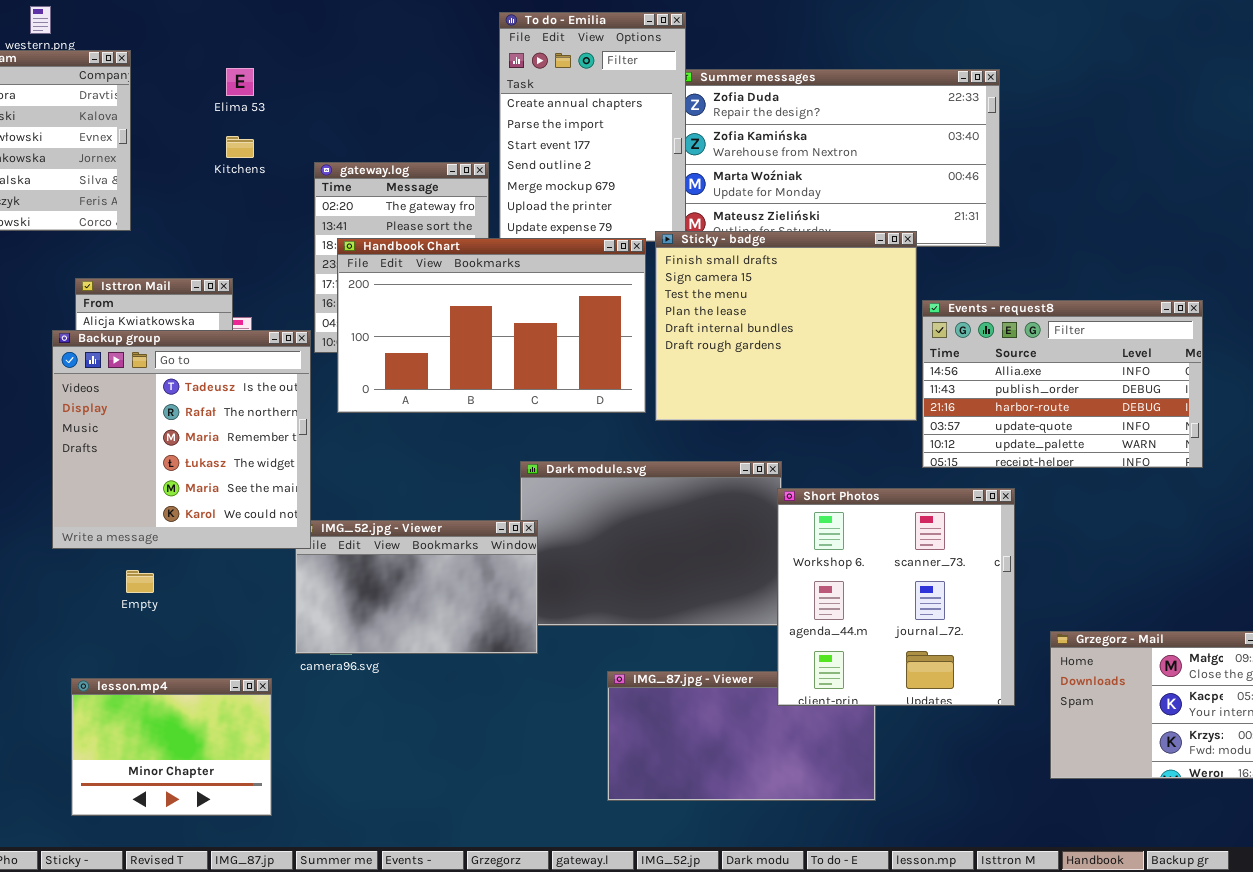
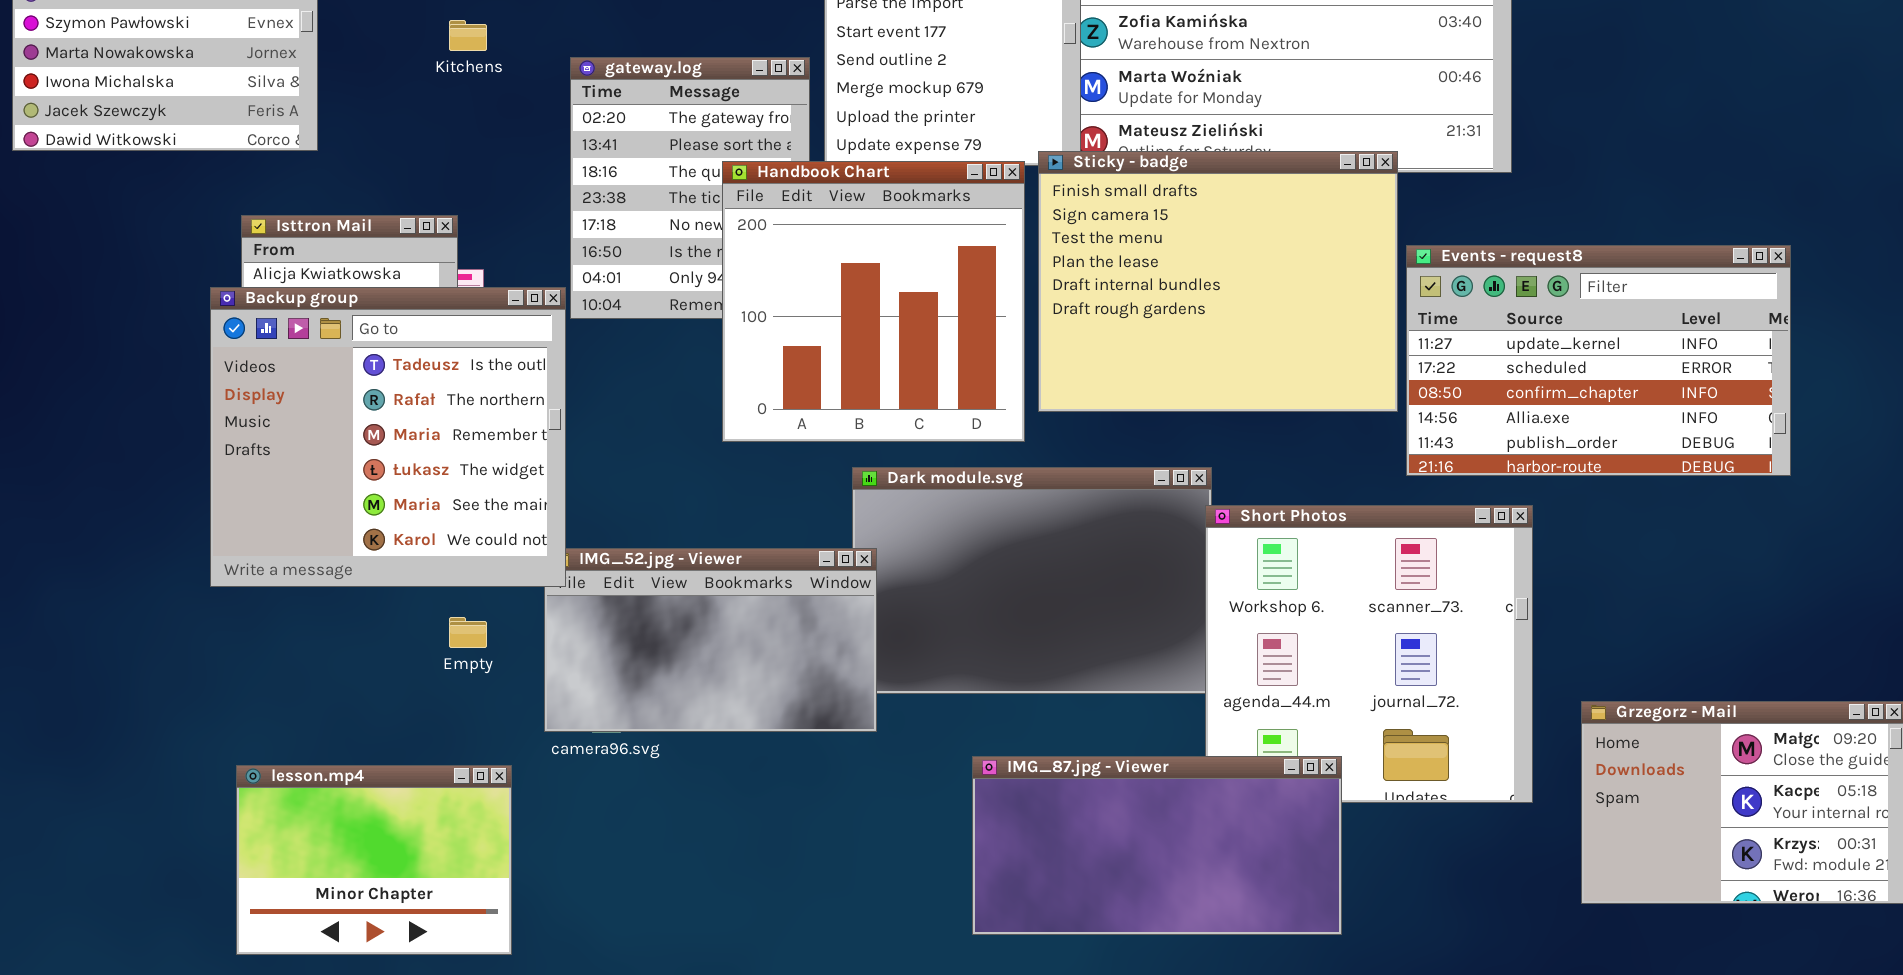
Handbook Chart: [337,238,646,413] -> [722,161,1025,442], resized
Events - request8: [922,300,1203,468] -> [1406,245,1791,476], scrolled up 3 rows
Empty: [126,570,154,593] -> [449,617,487,648], moved
IMG_87.jpg - Viewer: [607,671,876,801] -> [972,756,1342,935], raised

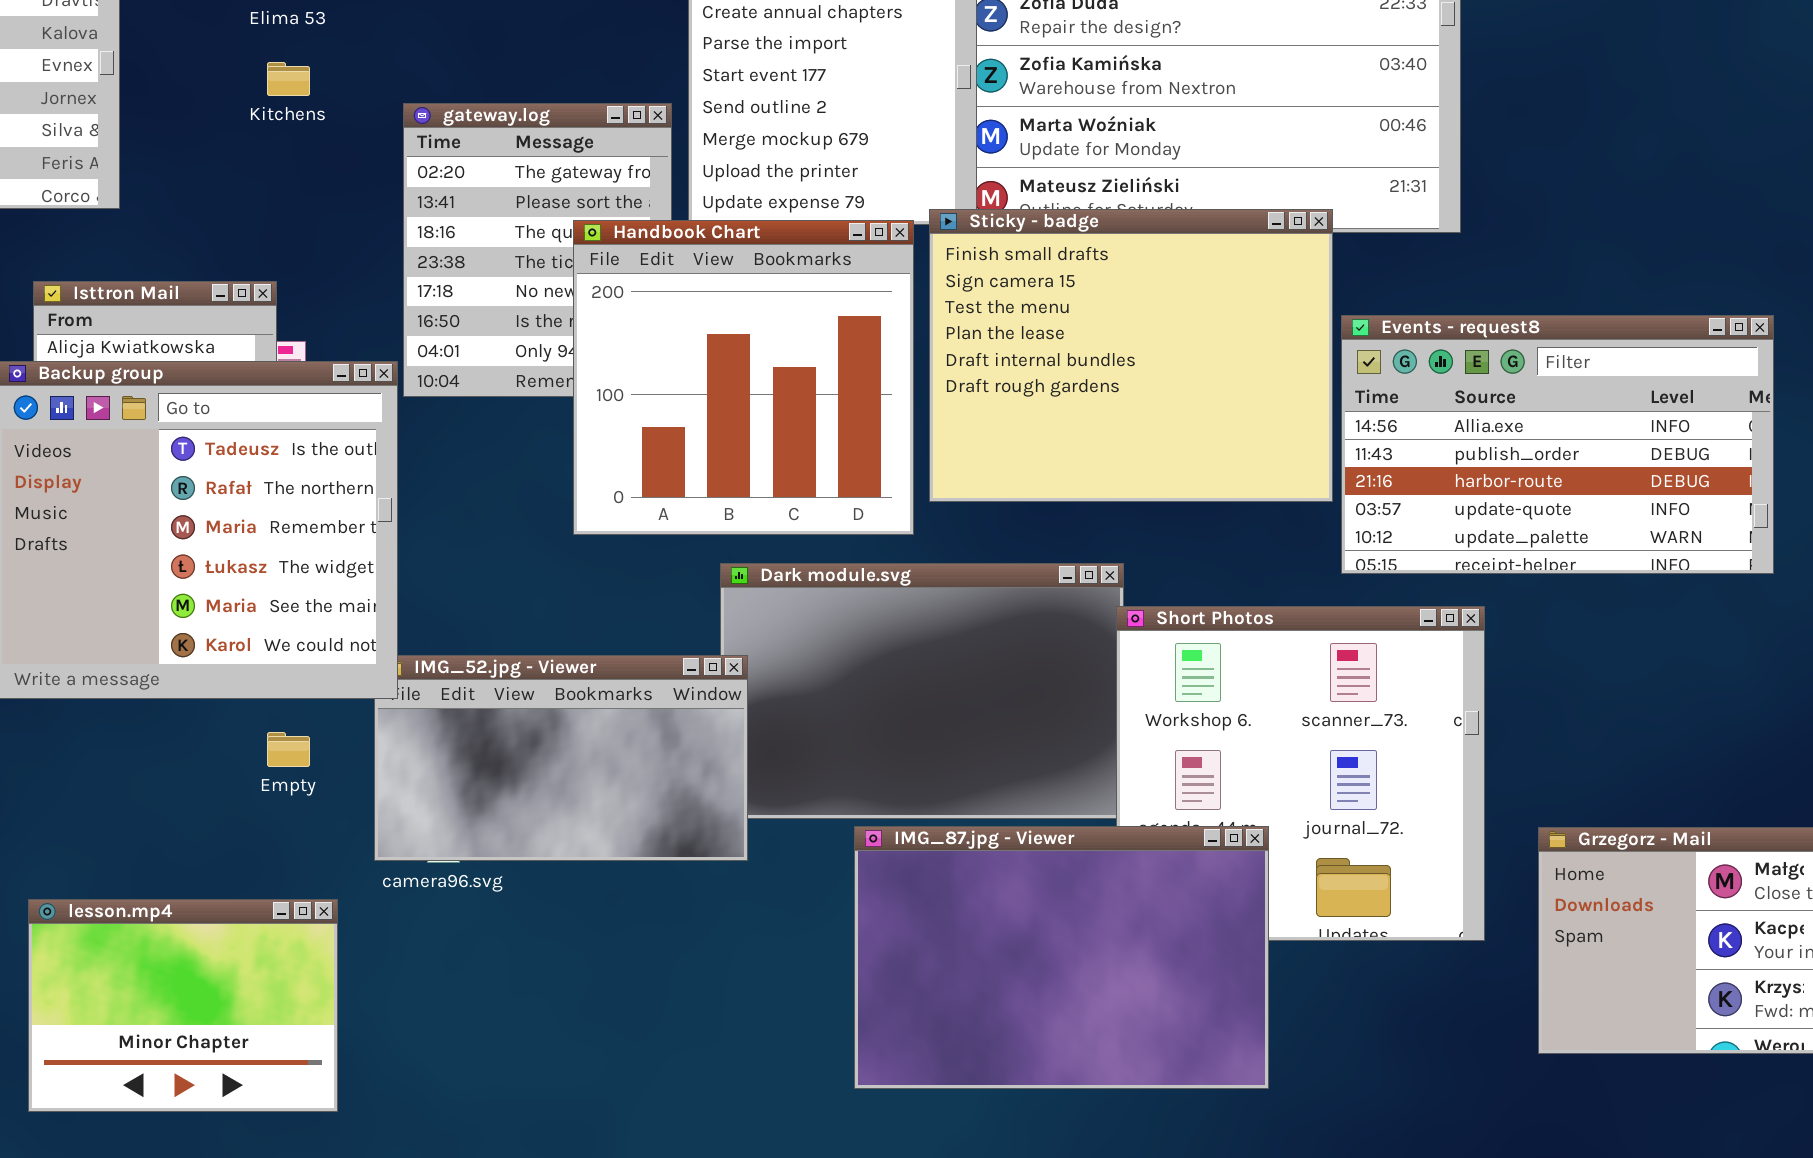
Events - request8: [1406,245,1791,476] -> [1341,315,1774,574], scrolled down 3 rows
IMG_87.jpg - Viewer: [972,756,1342,935] -> [854,826,1269,1089], resized

